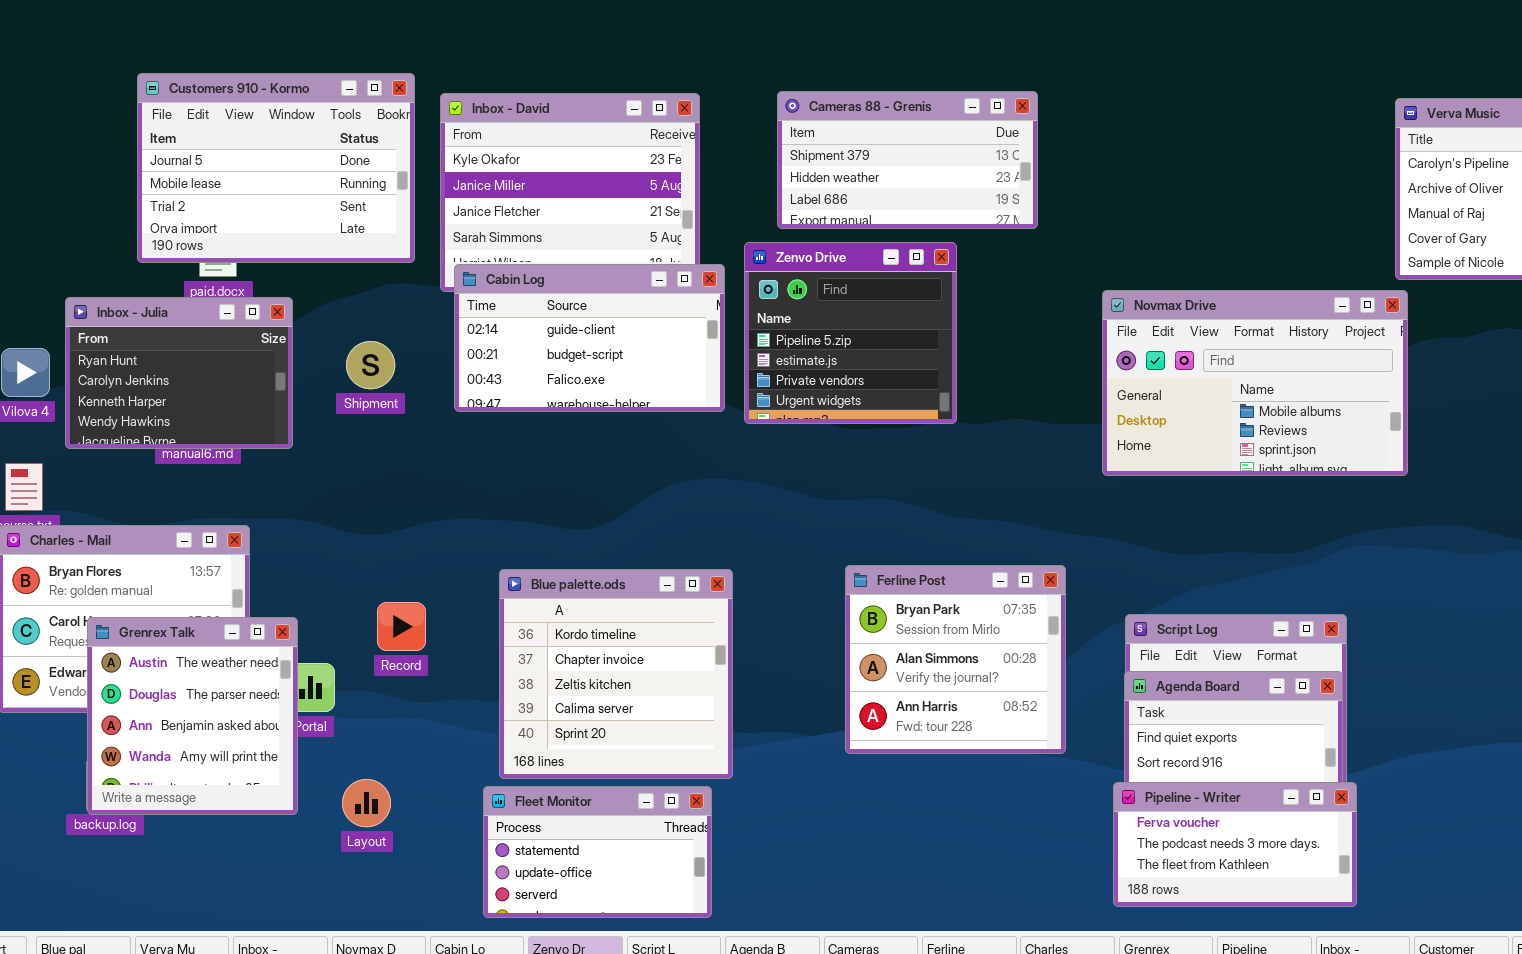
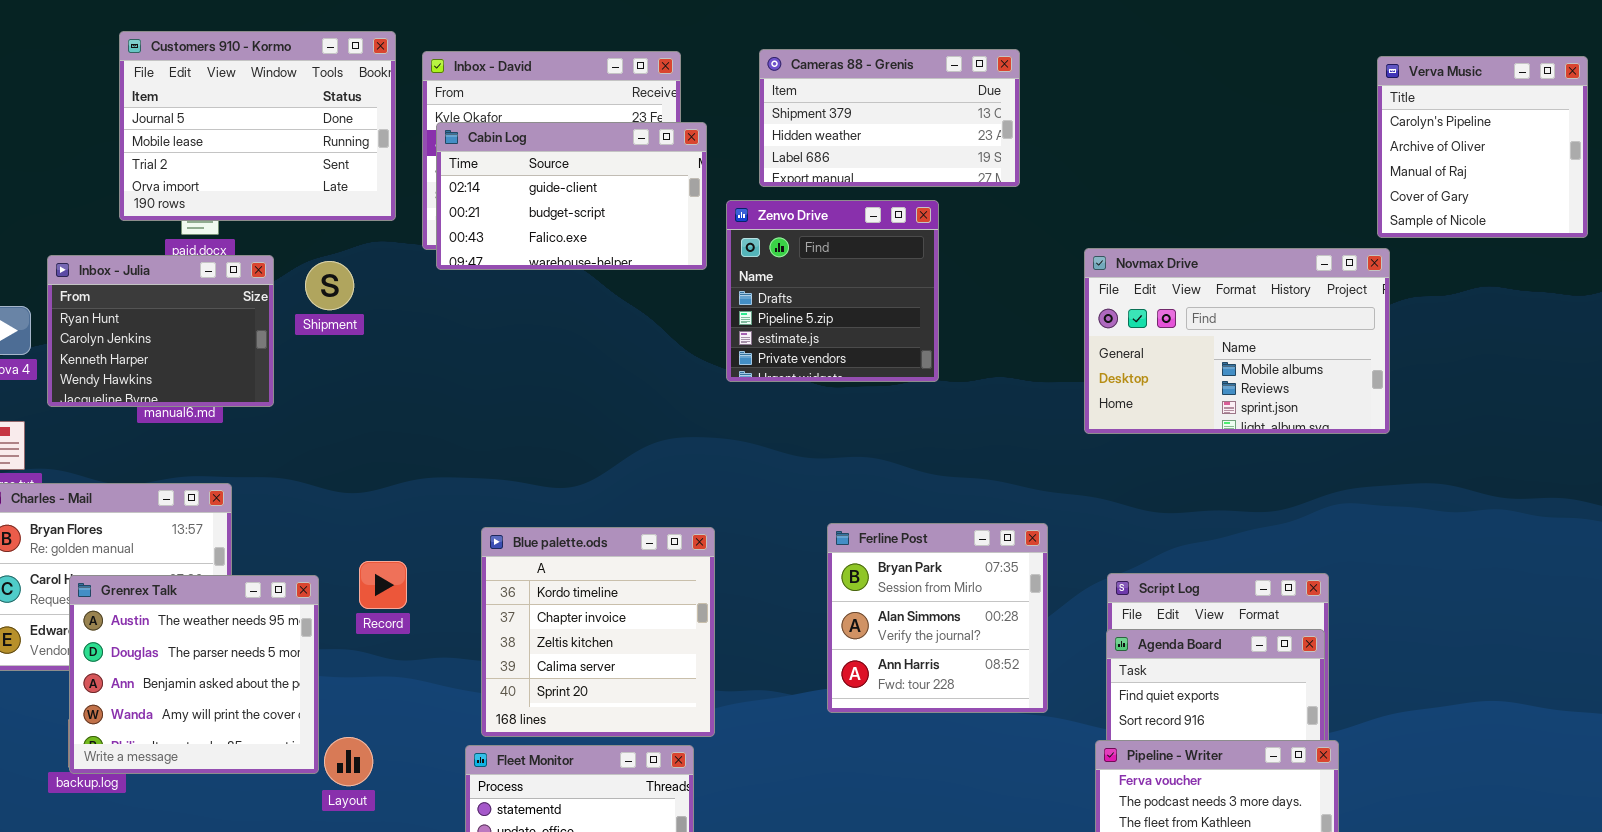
Zenvo Drive: [744,242,957,424] -> [726,200,939,382], scrolled up 1 row
Cabin Log: [454,264,725,412] -> [436,122,707,270], moved
Shipment: [346,341,395,389] -> [305,261,354,310], moved
Grenrex Talk: [87,617,298,815] -> [69,575,319,774], resized

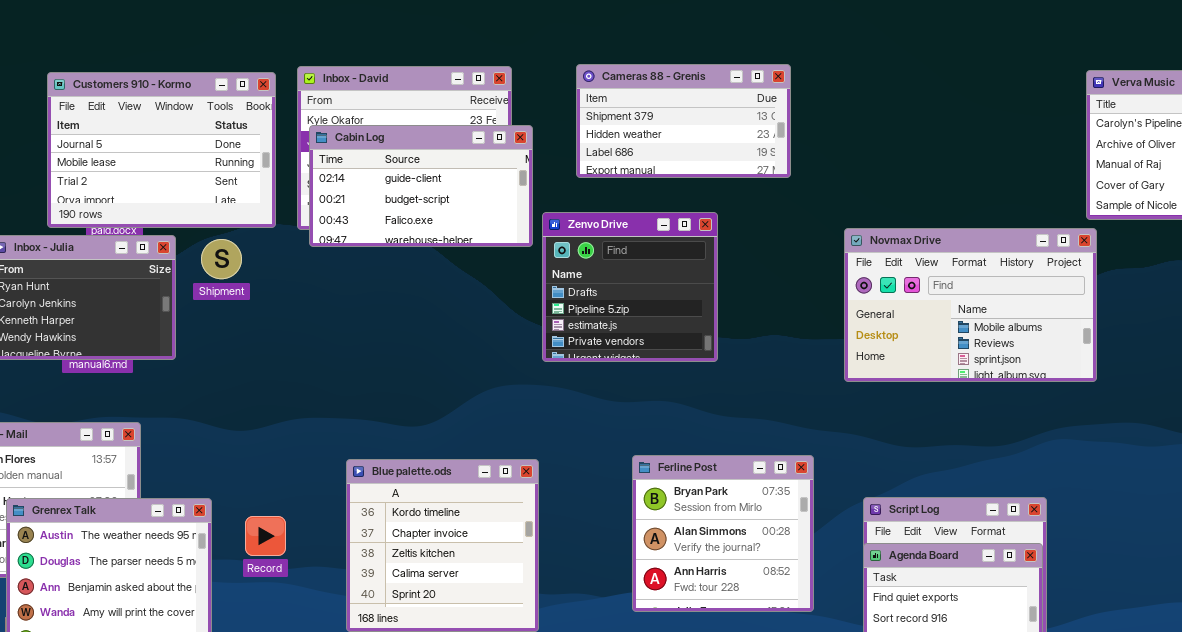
Customers 910 - Kormo: [119,31,396,221] -> [47,72,276,228], moved
Zenvo Drive: [726,200,939,382] -> [542,212,718,362], moved
Record: [359,561,407,609] -> [245,516,286,556], moved

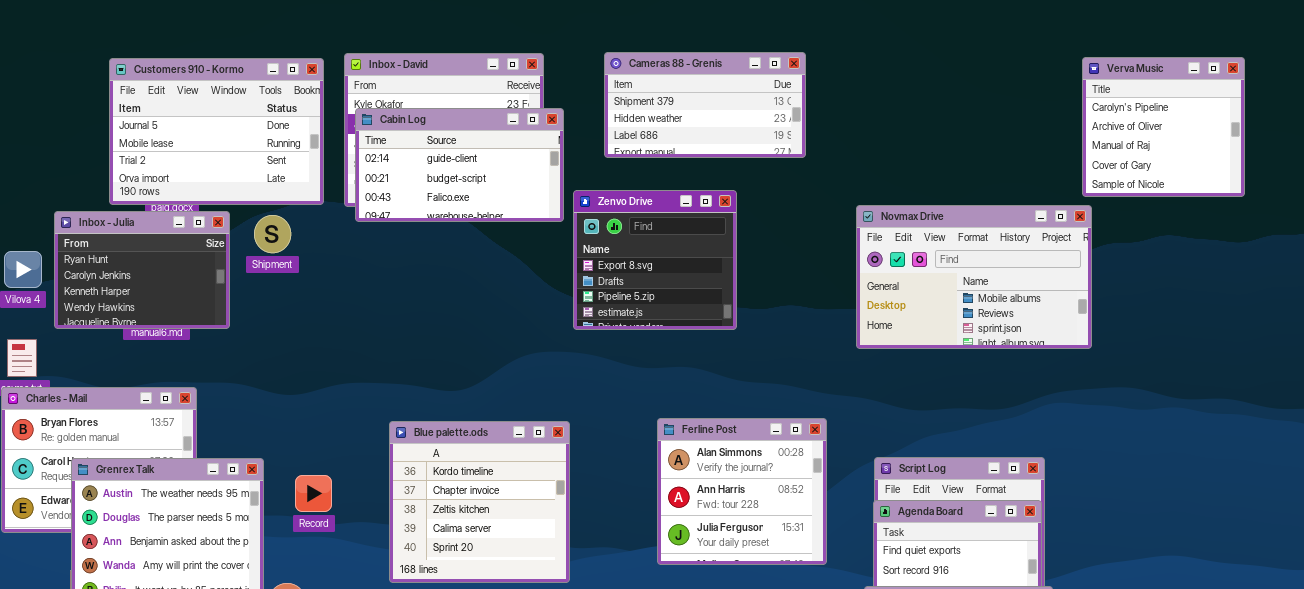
Zenvo Drive: [542,212,718,362] -> [573,190,737,330], scrolled up 1 row
Ferline Post: [632,455,814,612] -> [657,418,827,565], scrolled down 1 row

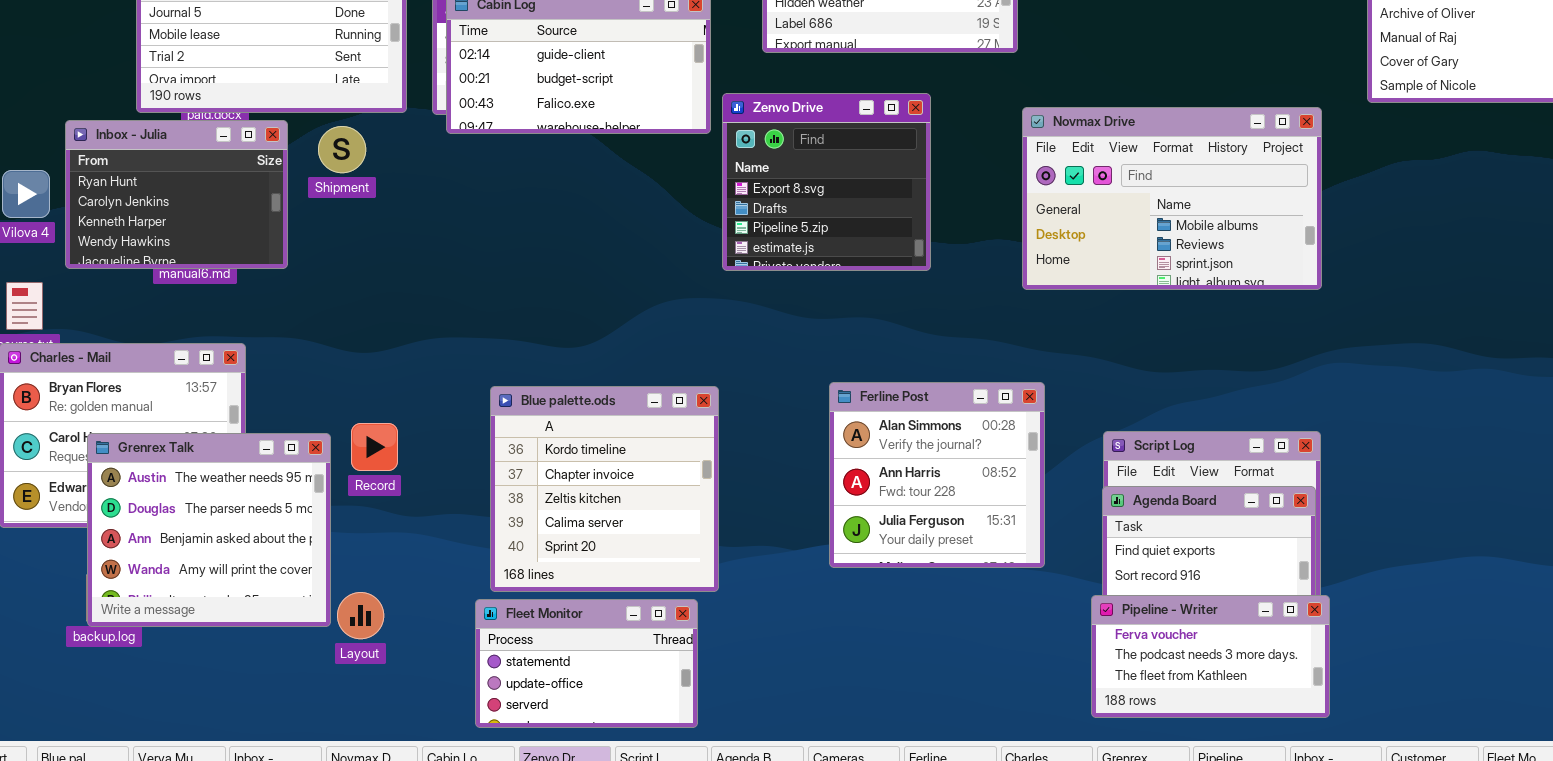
Novmax Drive: [856,205,1092,349] -> [1022,107,1322,290], moved
Record: [295,475,332,512] -> [351,423,398,471], moved

